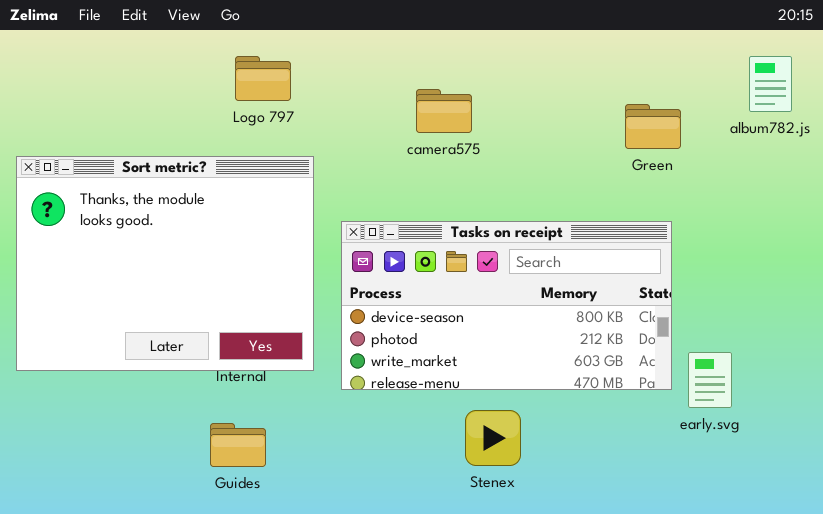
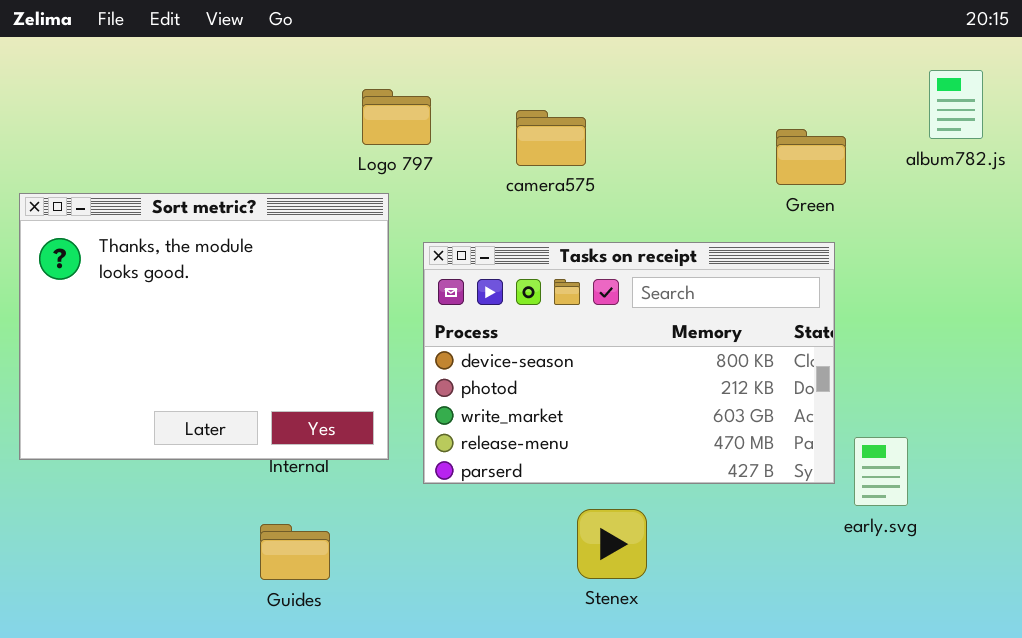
Logo 797: [235,56,291,101] -> [362,89,431,145], moved
Tasks on receipt: [341,221,672,390] -> [423,242,835,484], resized

